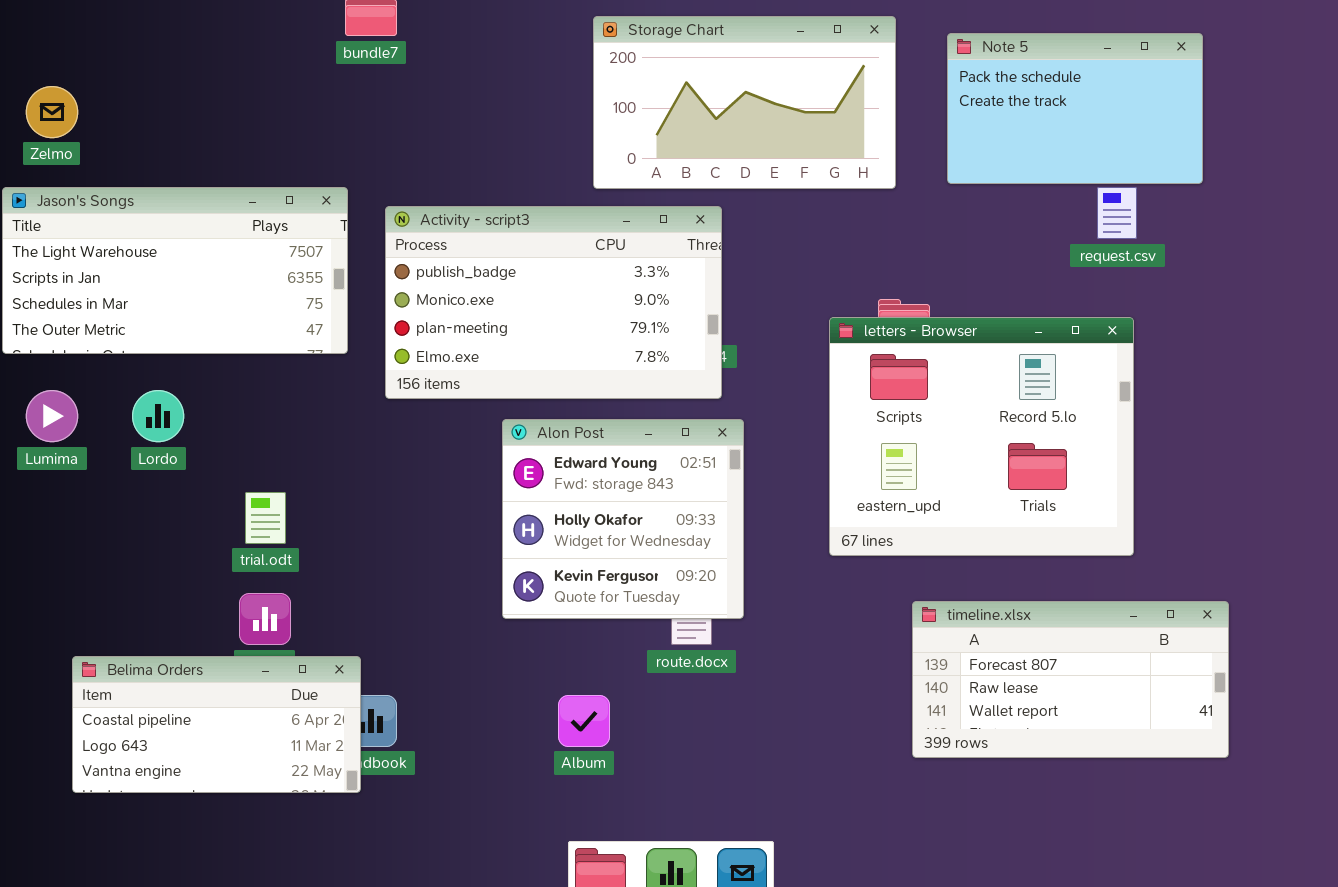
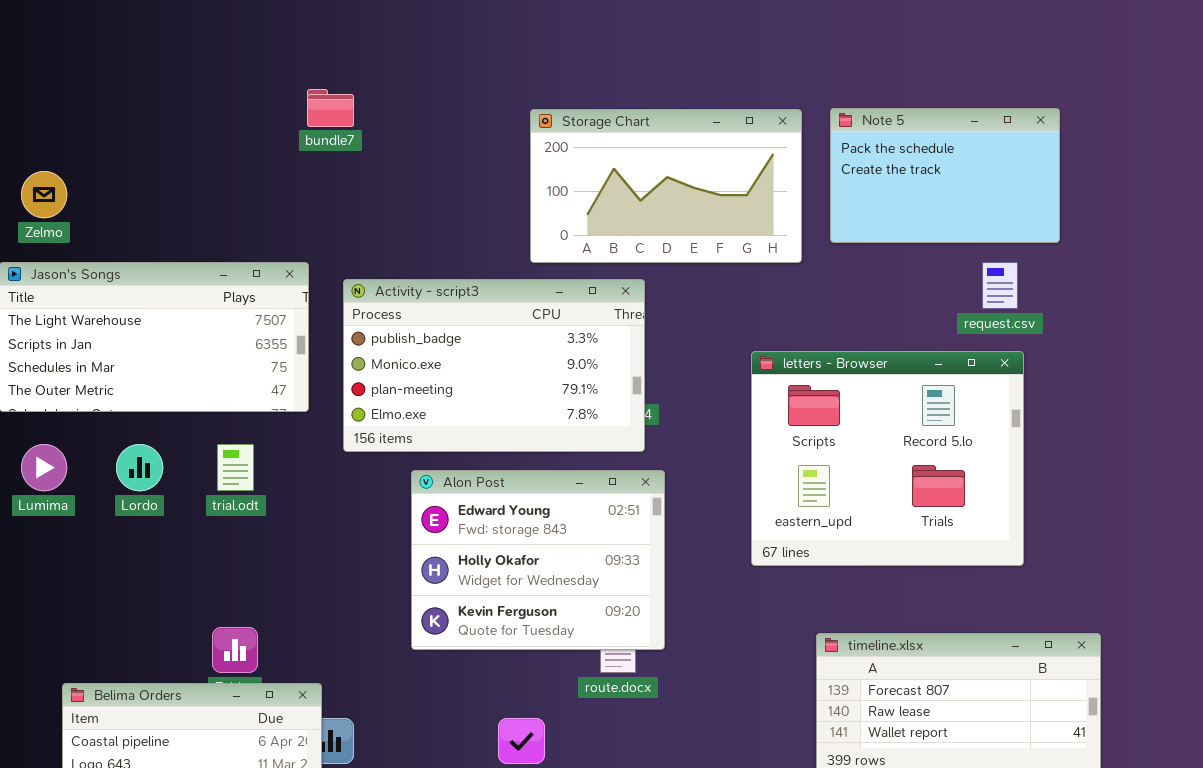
Note 5: [947,33,1203,184] -> [830,108,1060,243], moved
letters - Browser: [829,317,1134,556] -> [751,351,1024,566], moved
Alon Post: [502,419,744,619] -> [411,470,665,650], resized
trial.odt: [245,492,286,544] -> [217,444,254,491], moved

